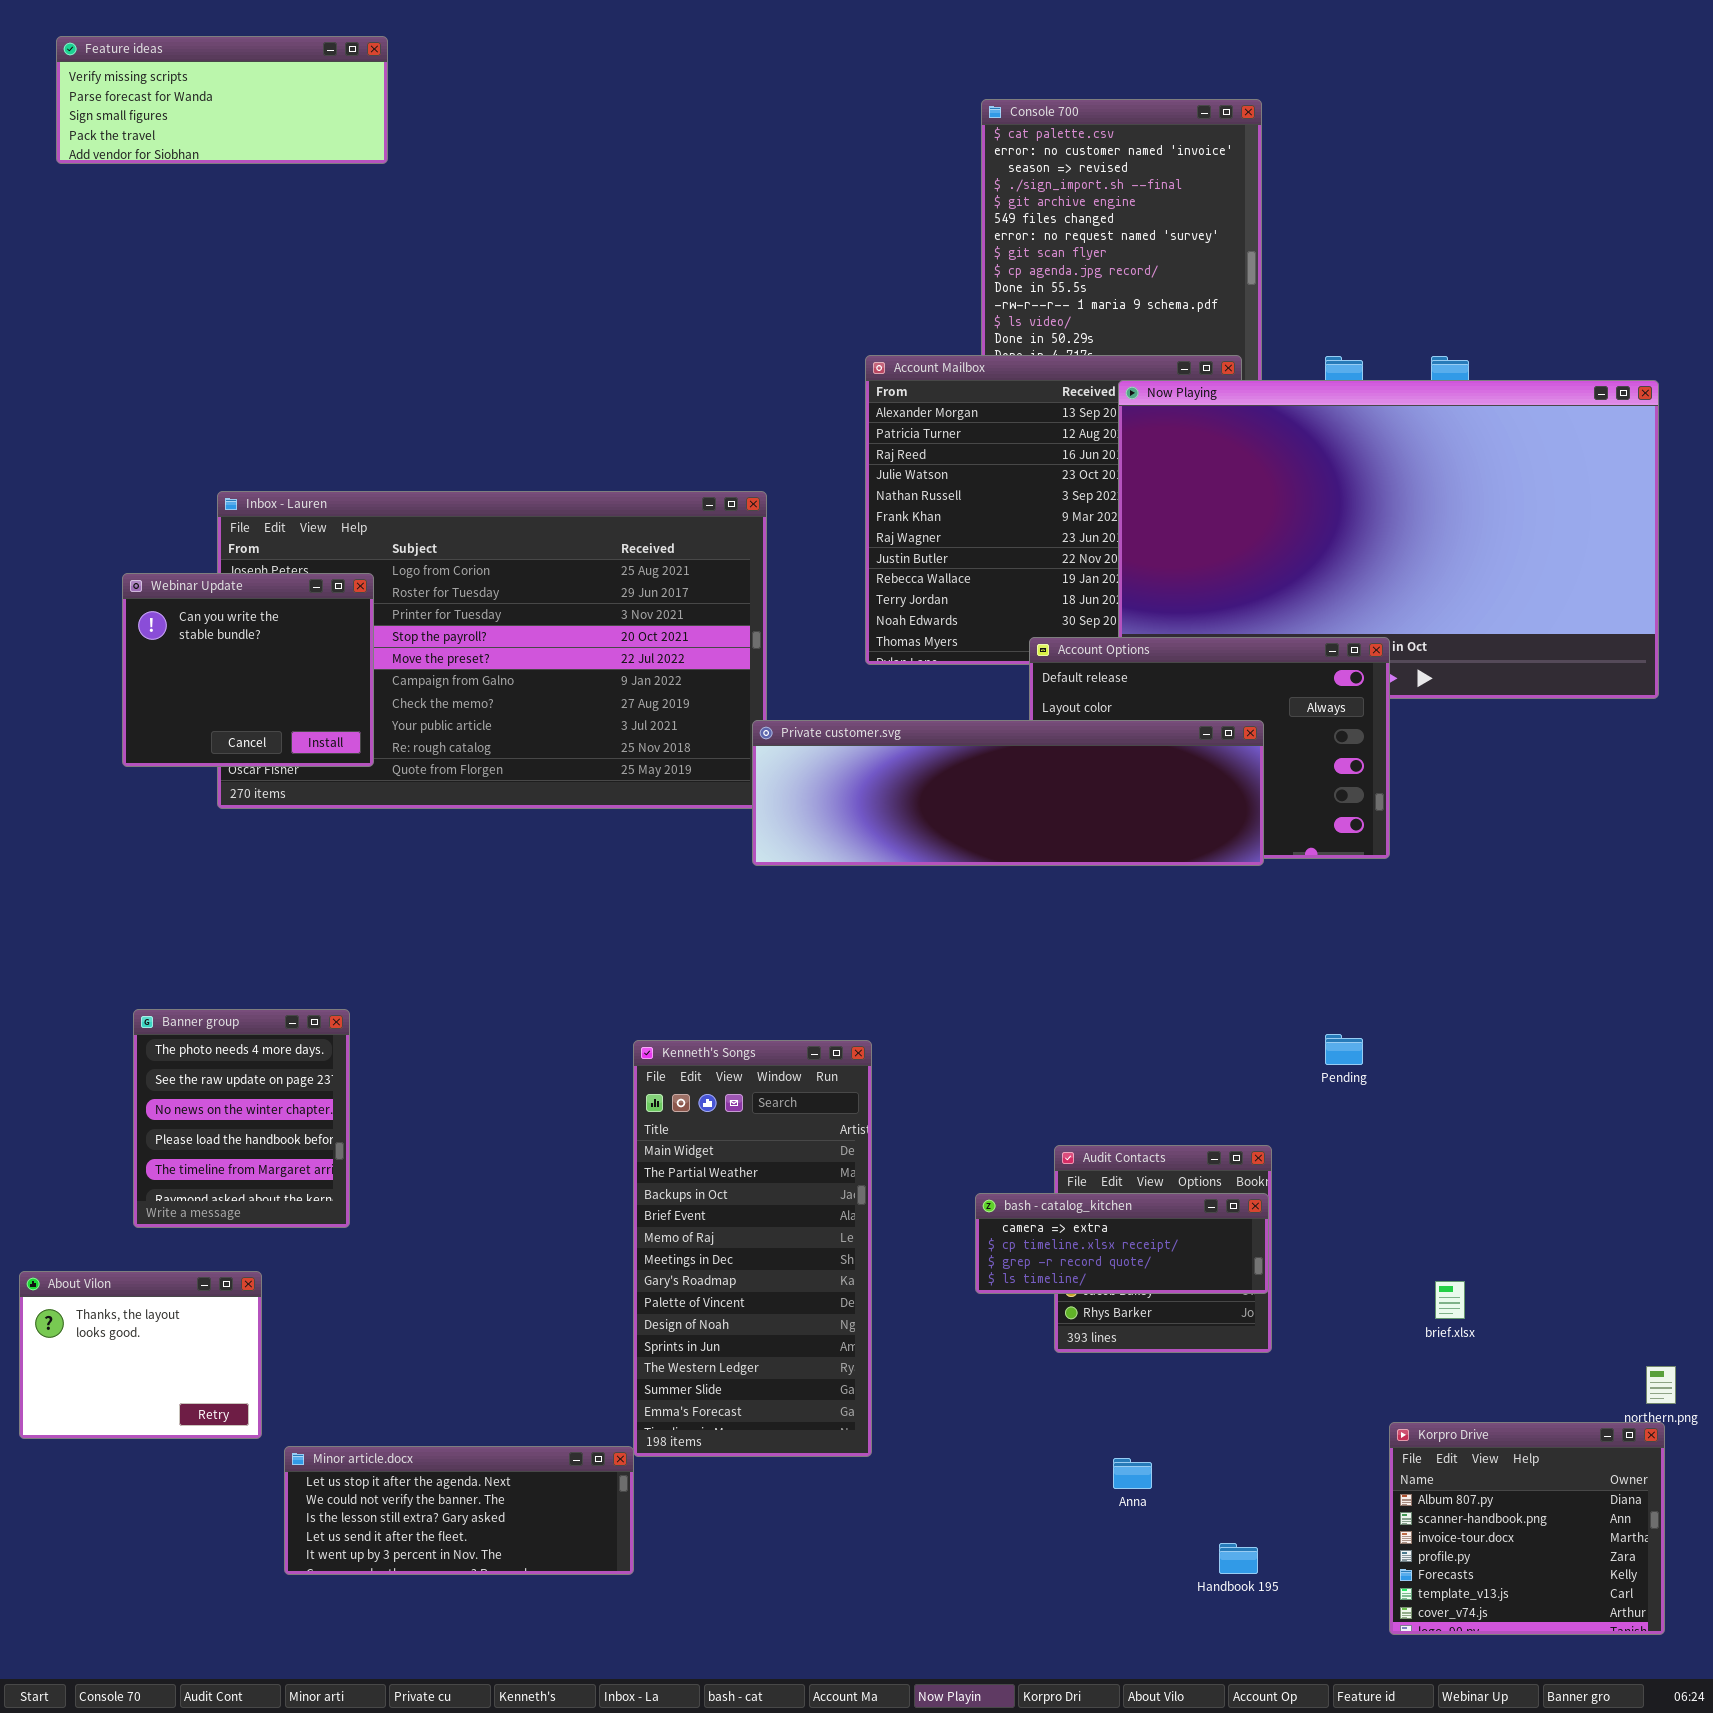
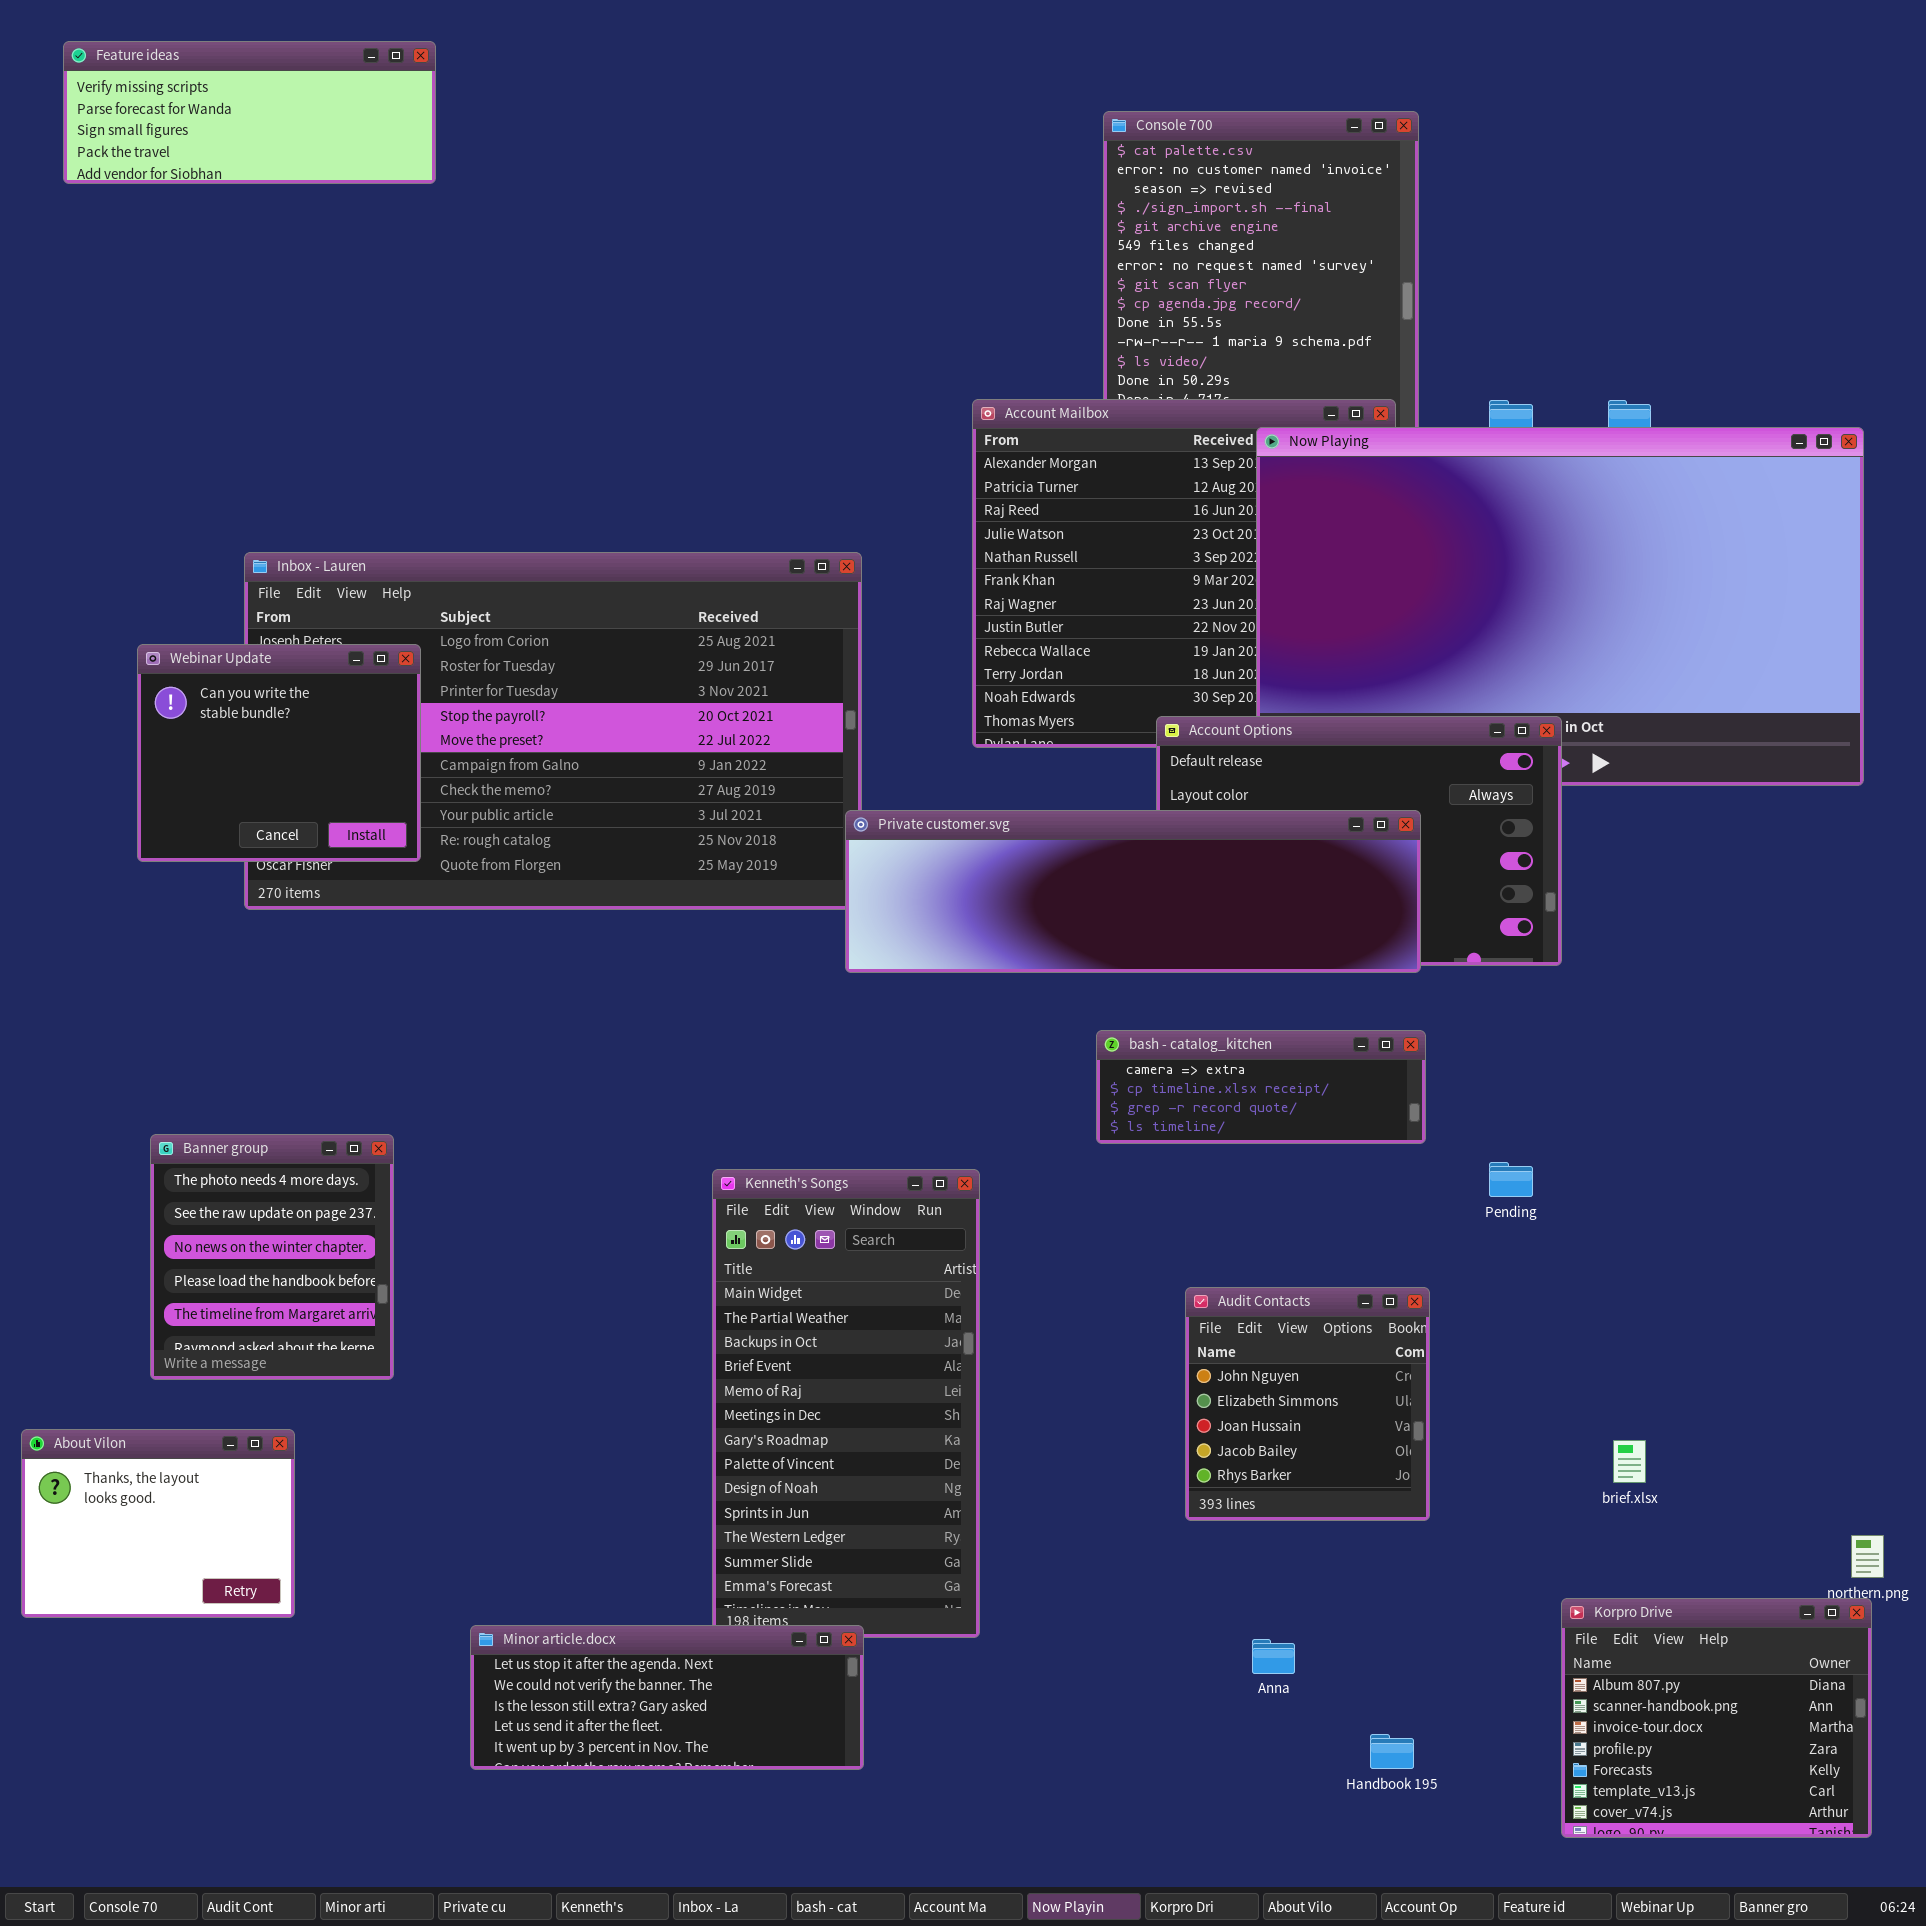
bash - catalog_kitchen: [975,1193,1269,1294] -> [1096,1030,1426,1144], moved
Minor article.docx: [284,1446,634,1575] -> [470,1625,864,1770], moved

